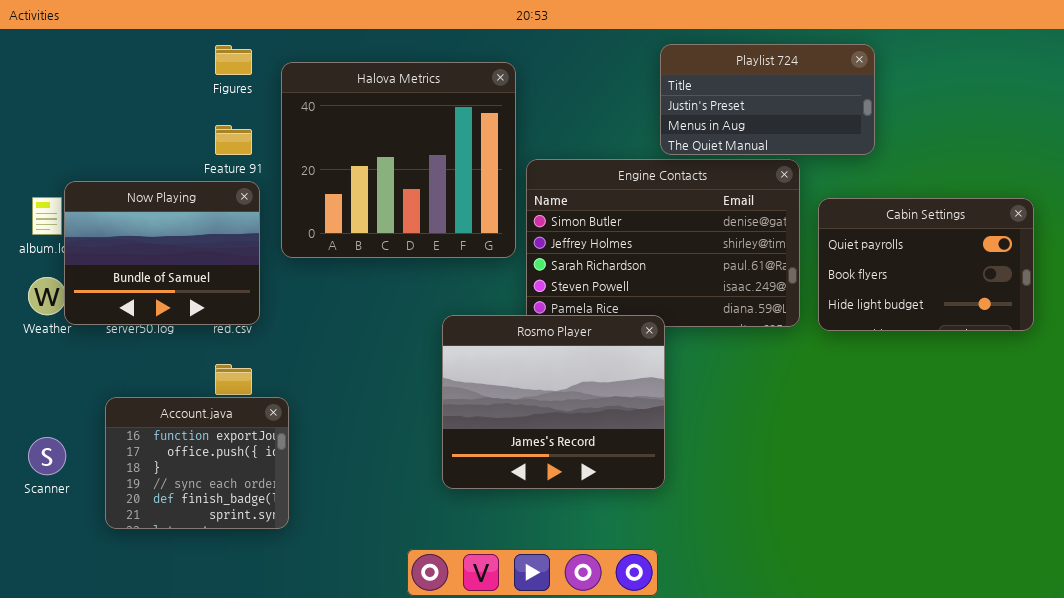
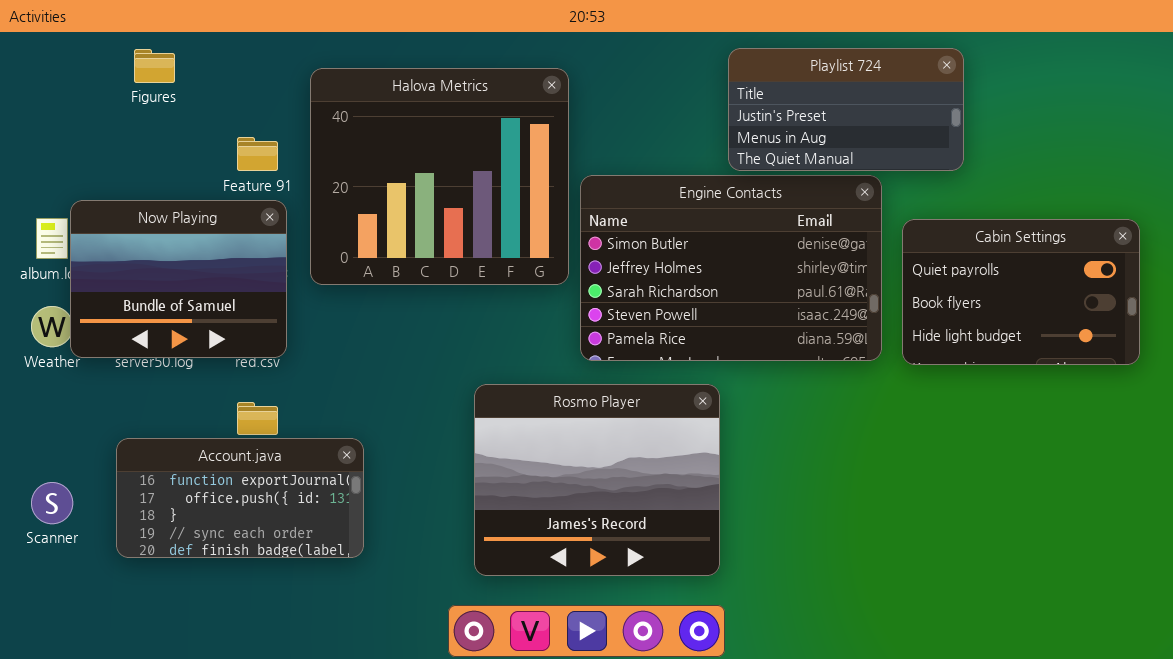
Figures: [215,45,252,75] -> [134,49,175,83], moved
Rosmo Player: [442,315,665,489] -> [474,384,720,576], moved
Account.java: [105,397,289,529] -> [116,438,364,558], resized

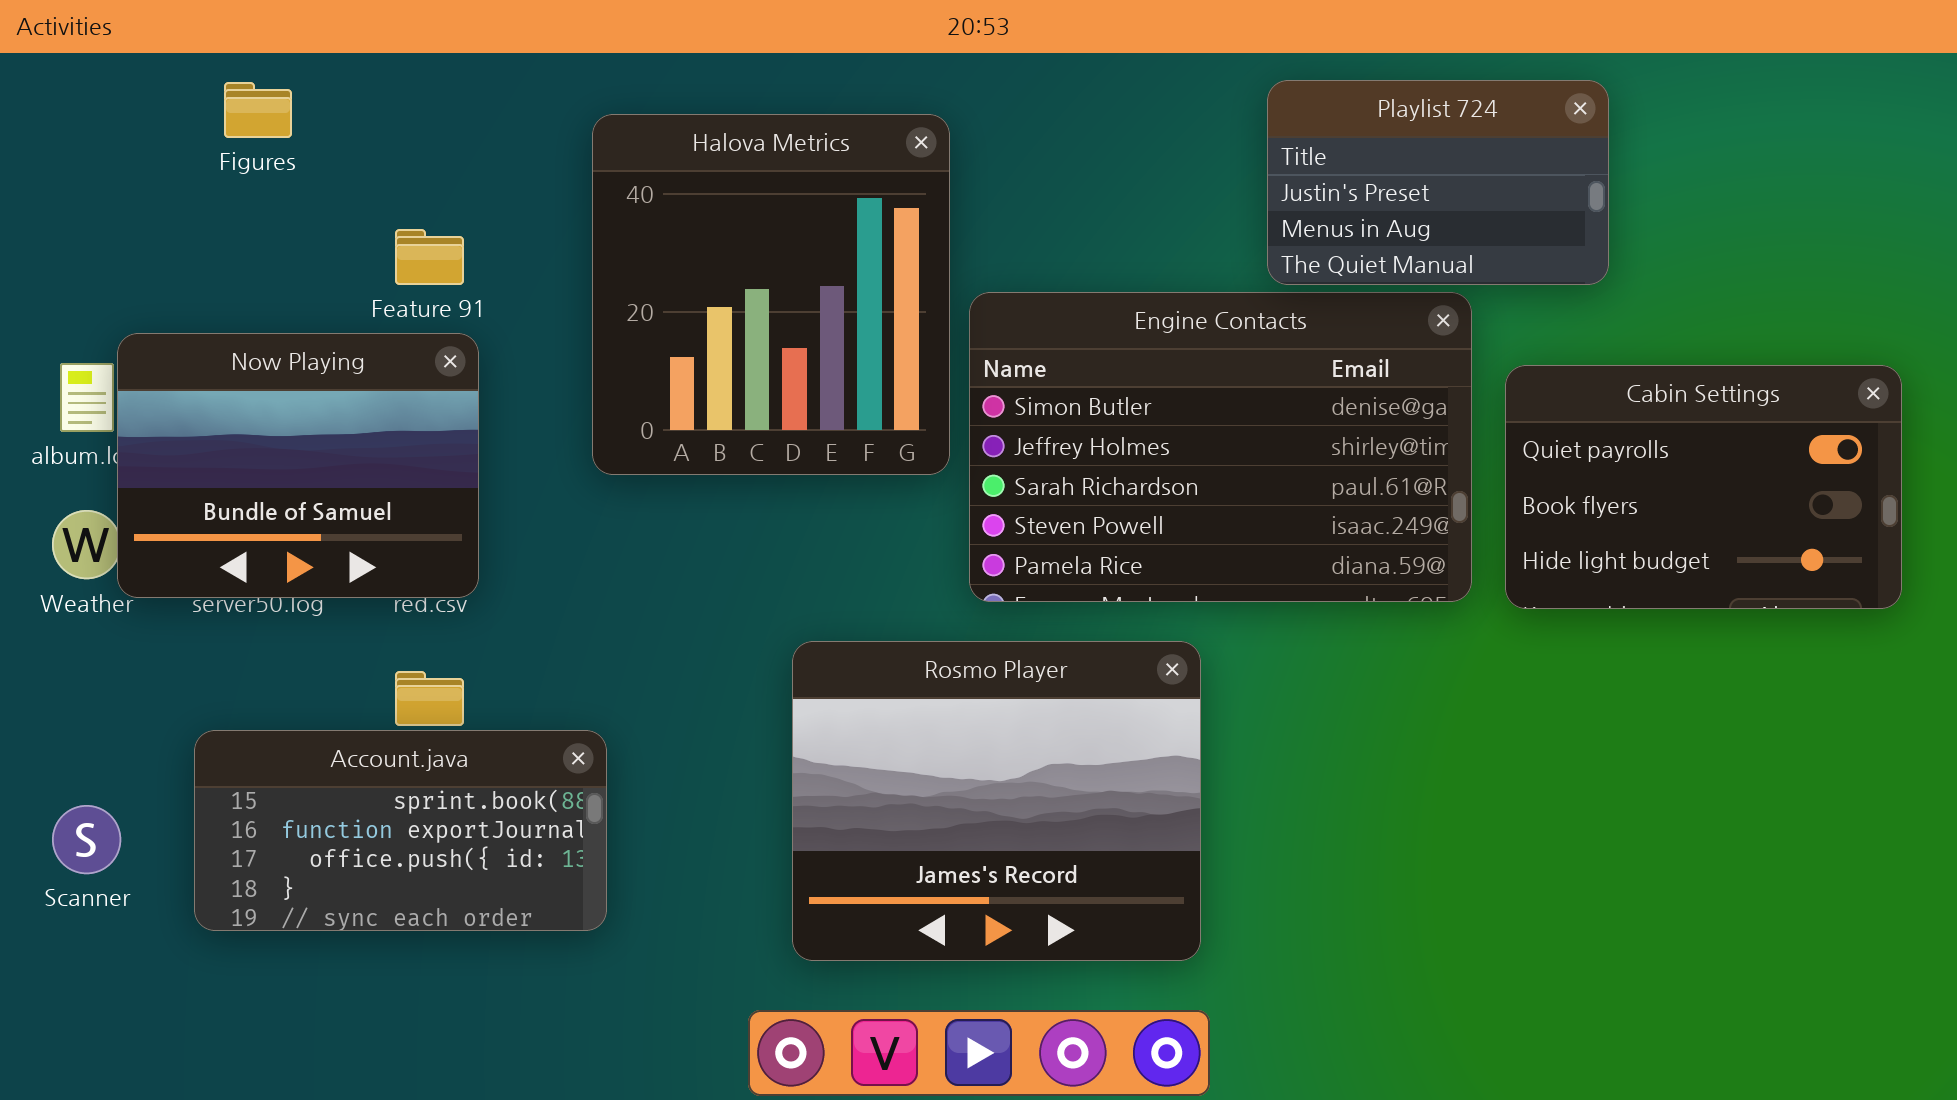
Playlist 724: [728,48,964,171] -> [1267,80,1609,285], resized
Halova Metrics: [310,68,569,285] -> [592,114,950,475], resized
Account.java: [116,438,364,558] -> [194,730,607,931], scrolled up 1 row

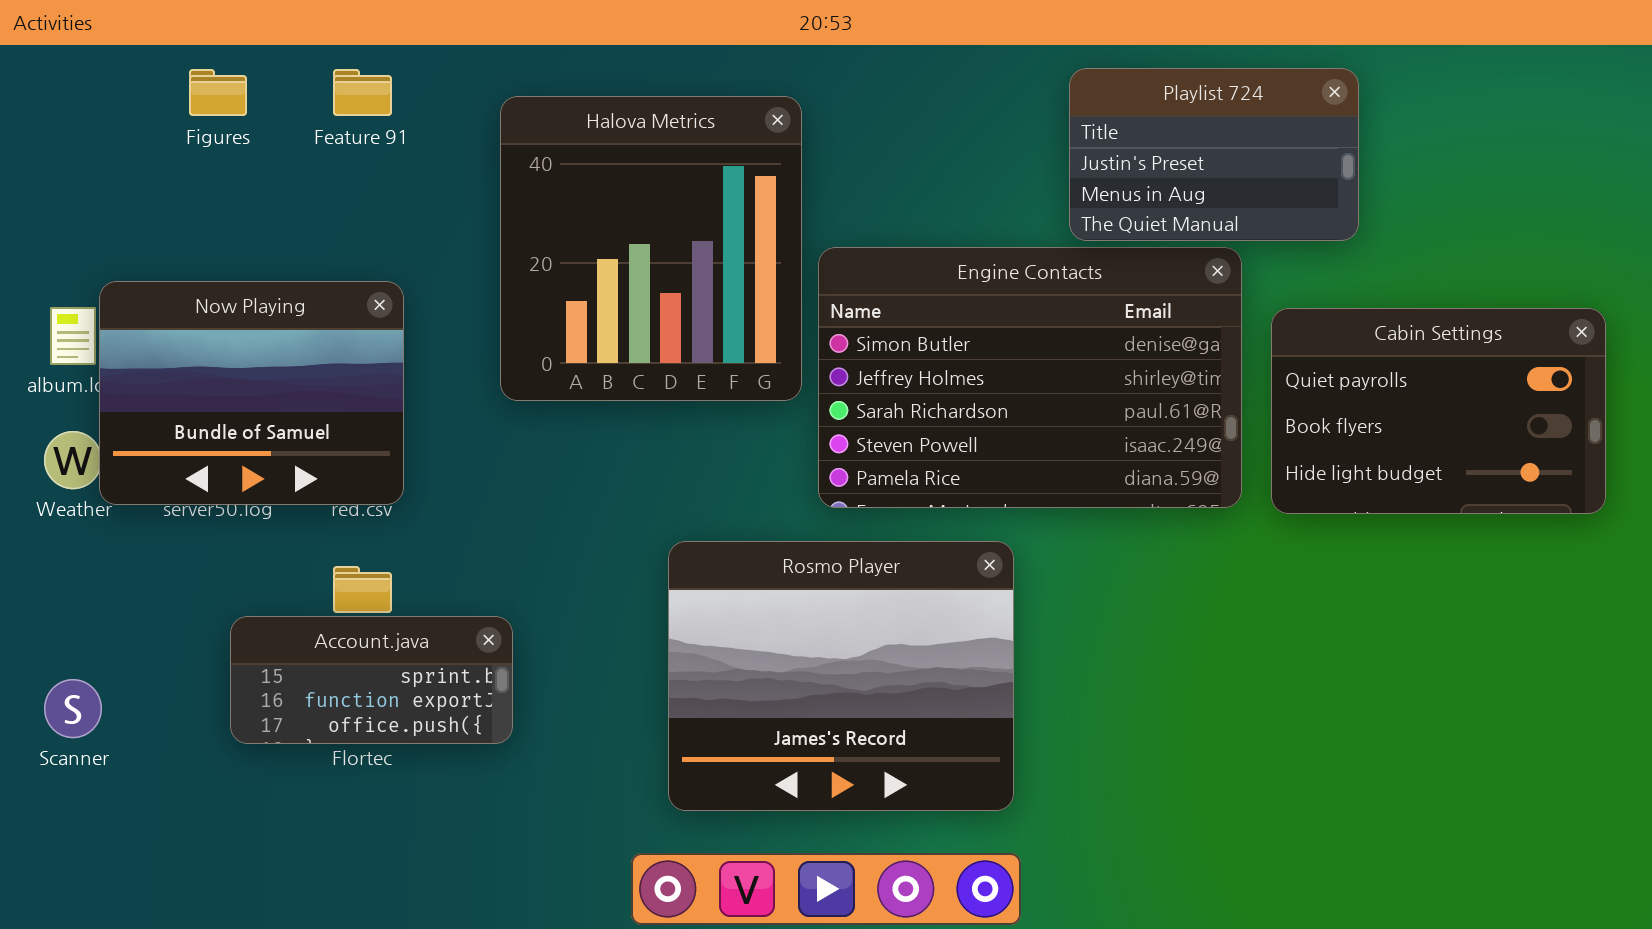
Feature 91: [395,229,464,285] -> [333,69,392,116], moved
Account.java: [194,730,607,931] -> [230,616,513,744], resized

